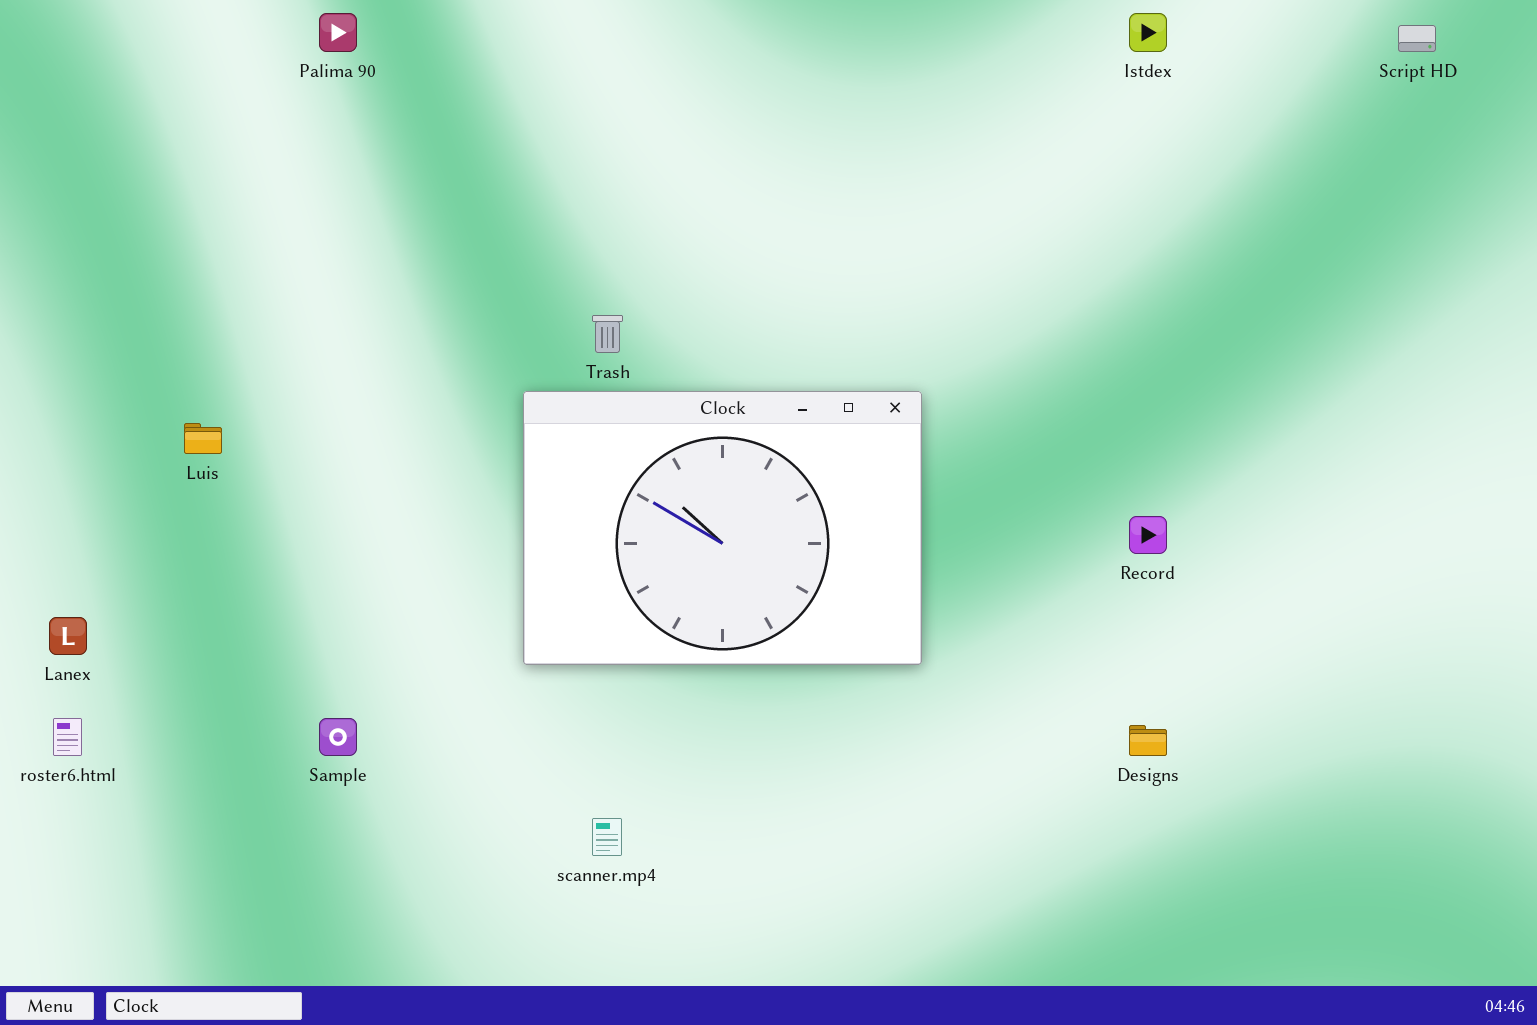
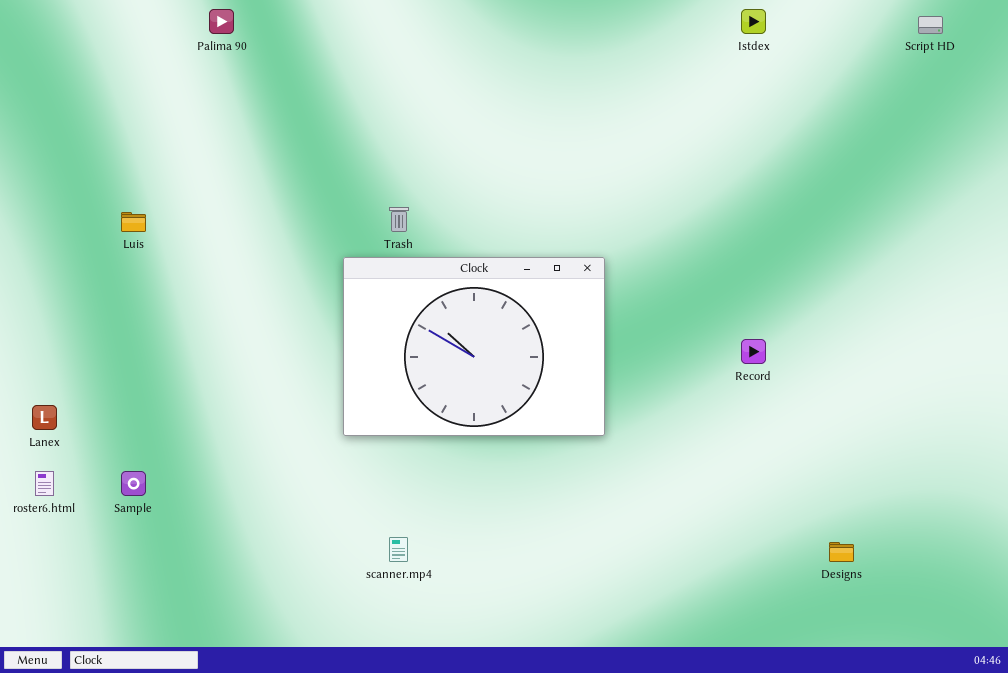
Luis: [184,423,222,454] -> [121,212,146,232], moved
Sample: [319,718,357,756] -> [121,471,146,496], moved
Designs: [1129,725,1167,756] -> [829,542,854,562], moved

